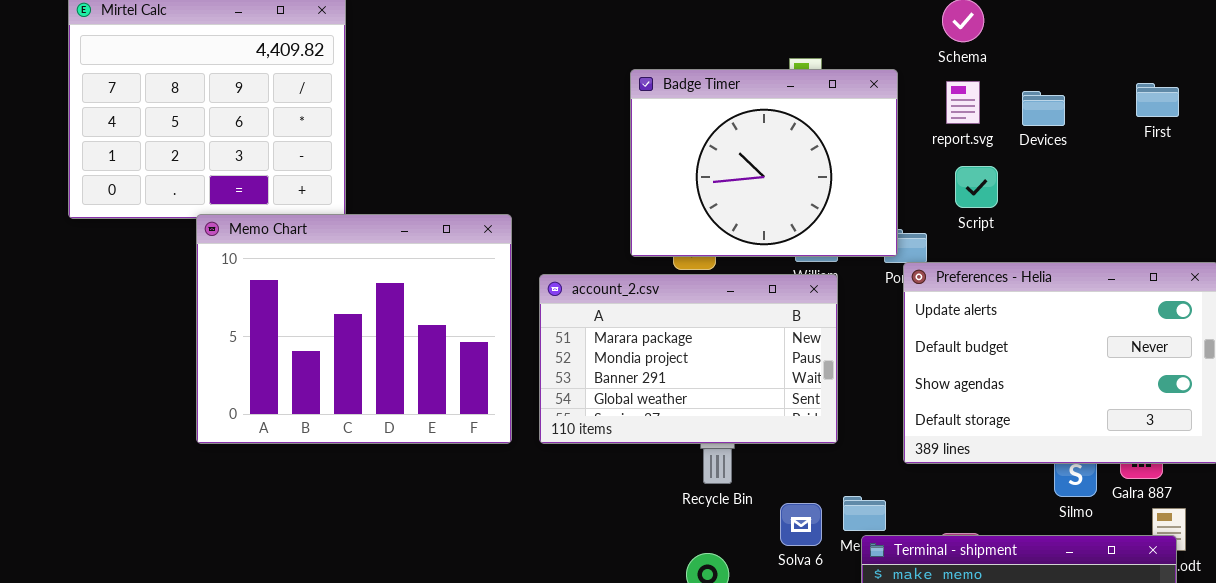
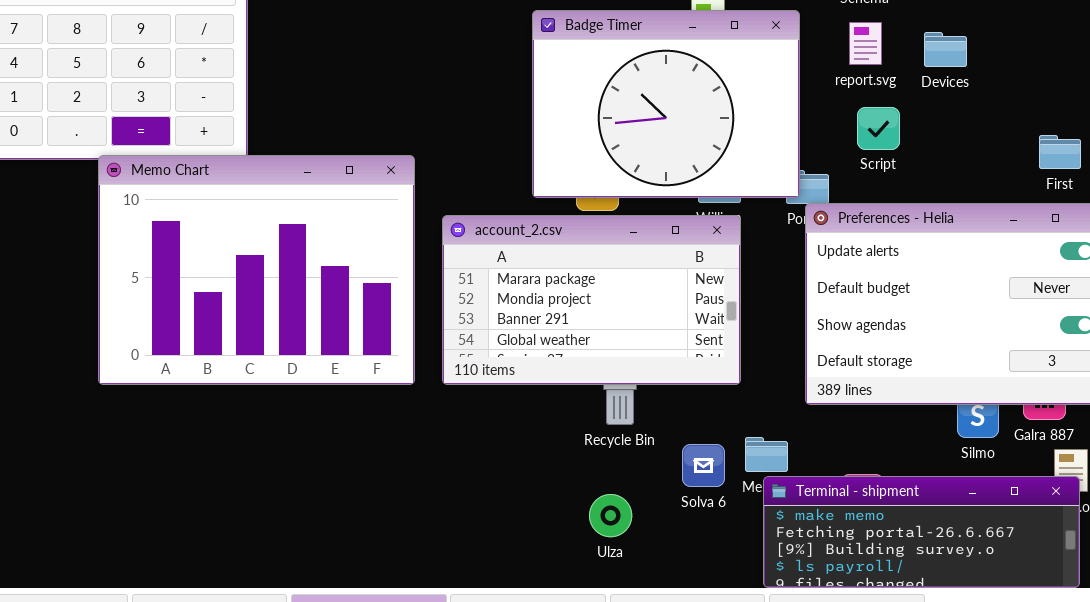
First: [1136,83,1179,117] -> [1039,135,1081,169], moved

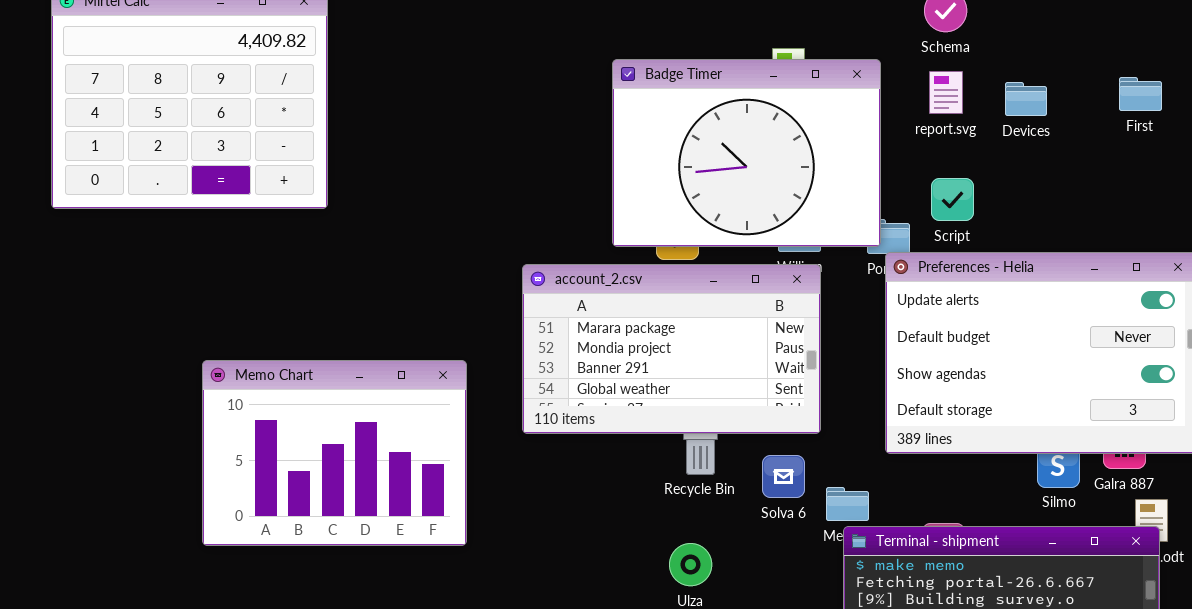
Script: [857,107,900,150] -> [931,178,974,221], moved
First: [1039,135,1081,169] -> [1119,77,1162,111], moved
Memo Chart: [98,155,415,385] -> [202,360,467,546], moved, resized
Solva 6: [682,444,725,487] -> [762,455,805,498], moved

